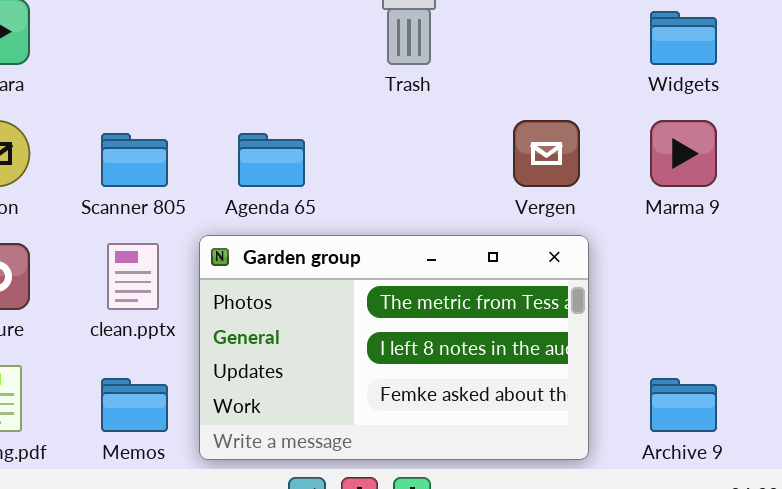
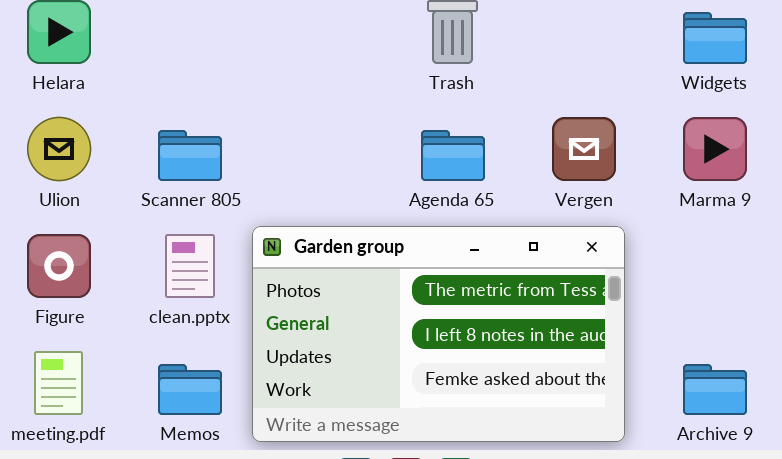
Agenda 65: [238,133,305,187] -> [421,130,485,181], moved

